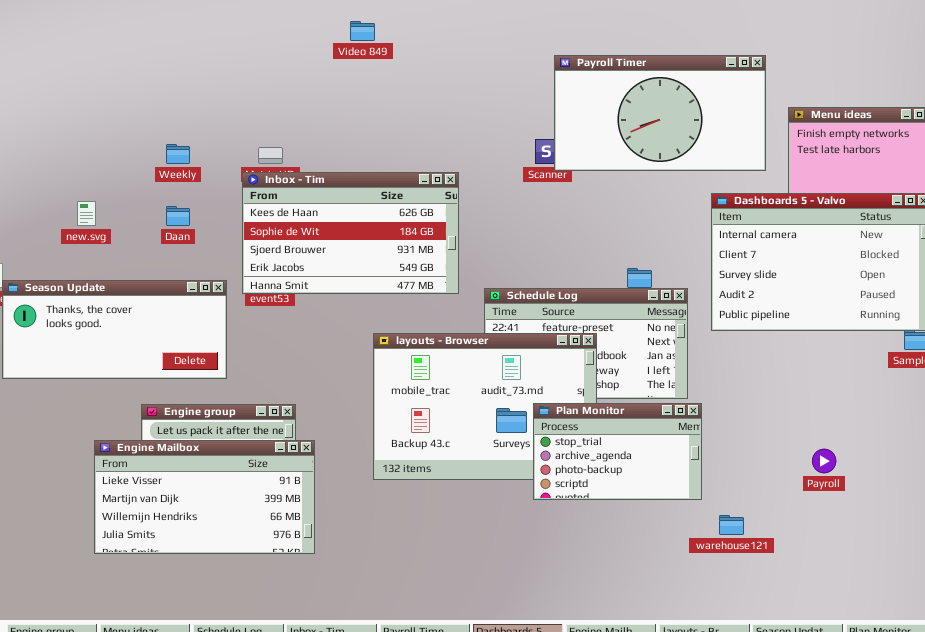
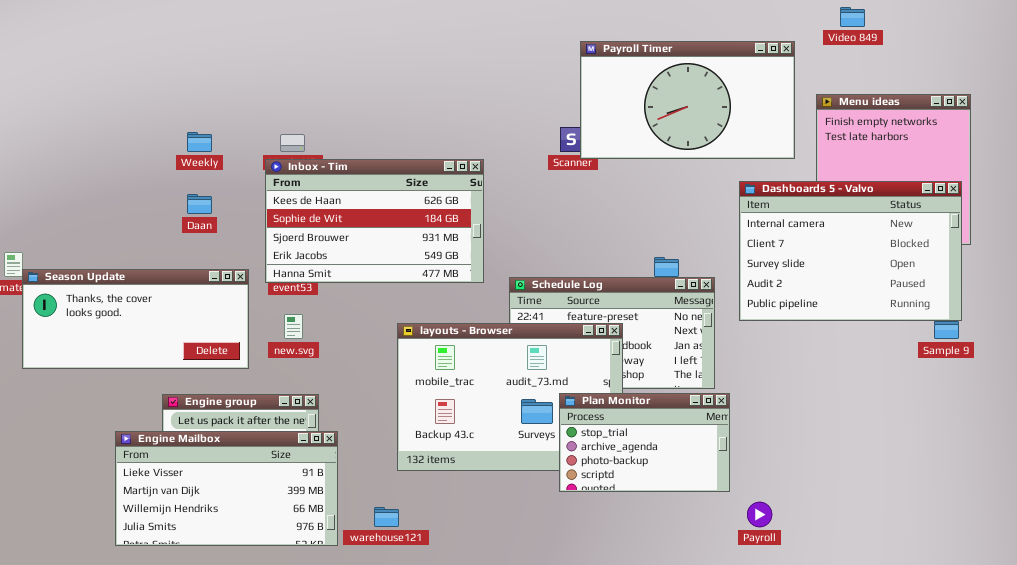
Video 849: [350,21,375,41] -> [840,7,865,27], moved
new.svg: [77,201,96,226] -> [284,314,303,339], moved
Payroll: [812,449,836,473] -> [747,502,772,527], moved
warehouse121: [719,515,744,535] -> [374,507,399,527], moved

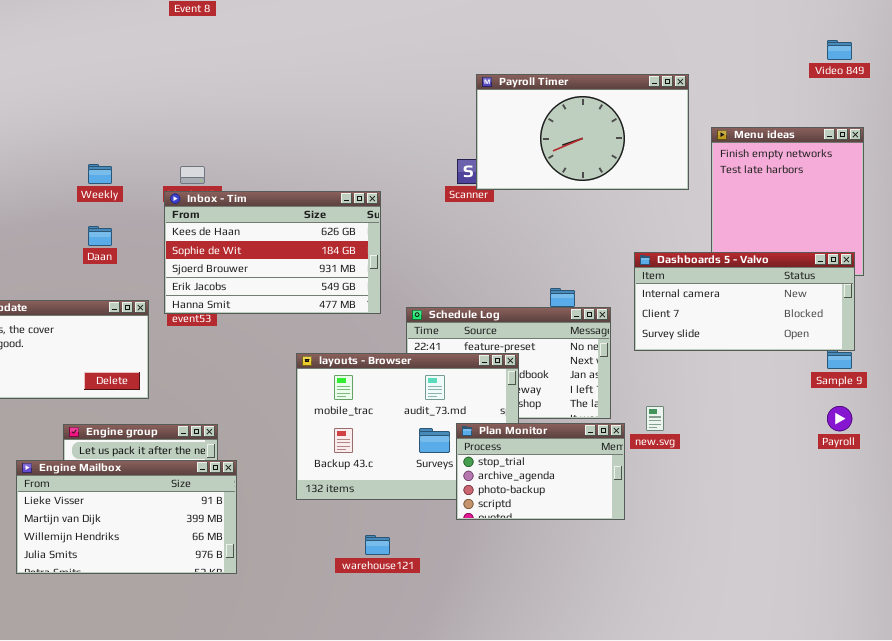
Video 849: [840,7,865,27] -> [827,40,852,60], moved
Dashboards 5 - Valvo: [739,181,962,321] -> [634,252,855,351], resized
new.svg: [284,314,303,339] -> [646,406,664,431], moved
Payroll: [747,502,772,527] -> [827,406,852,431], moved
warehouse121: [374,507,399,527] -> [365,535,390,555], moved

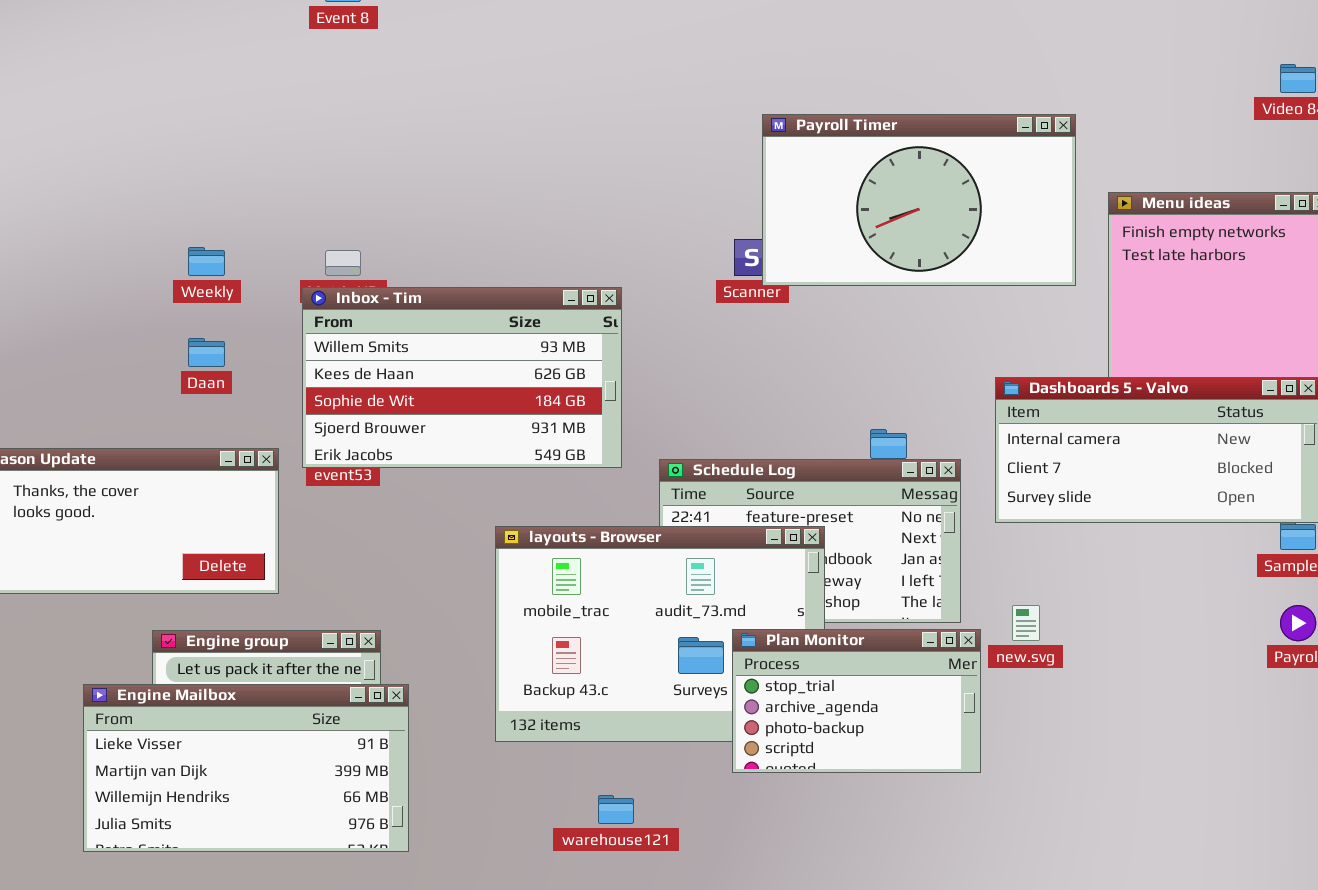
Inbox - Tim: [164,191,381,314] -> [302,287,622,468], scrolled up 1 row

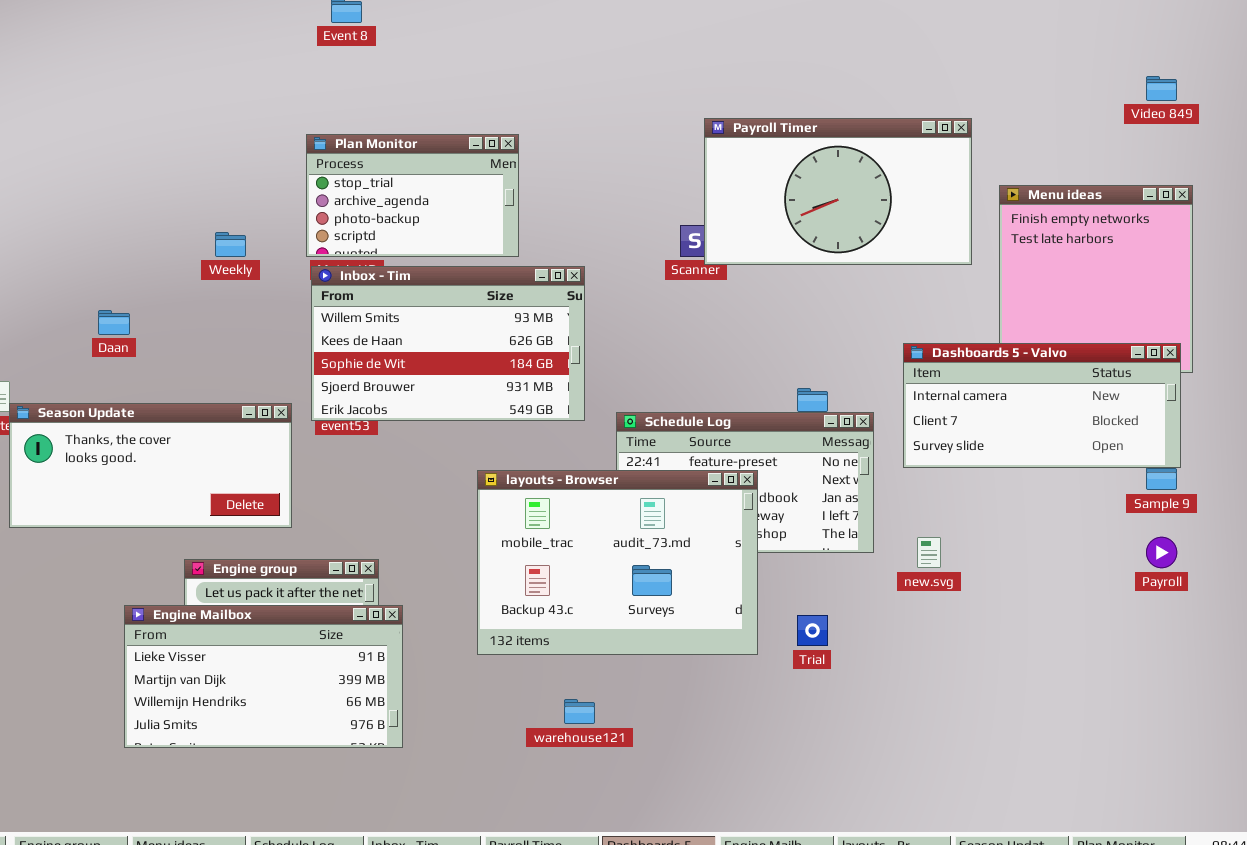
Daan: [188,338,225,367] -> [98,310,130,335], moved
Plan Monitor: [732,629,981,773] -> [306,134,519,257], moved

